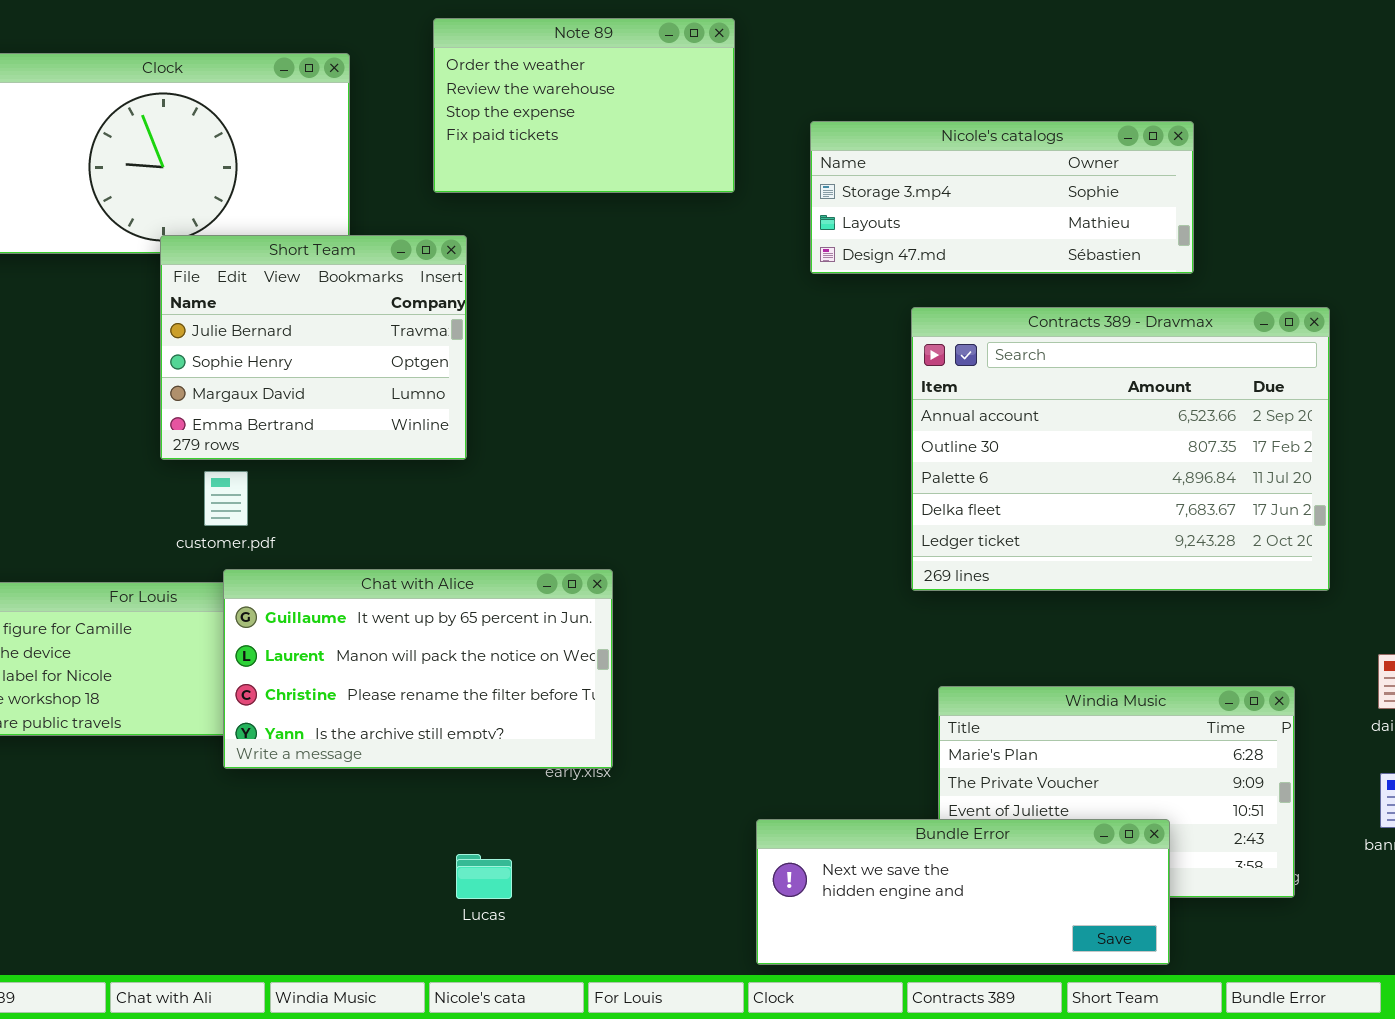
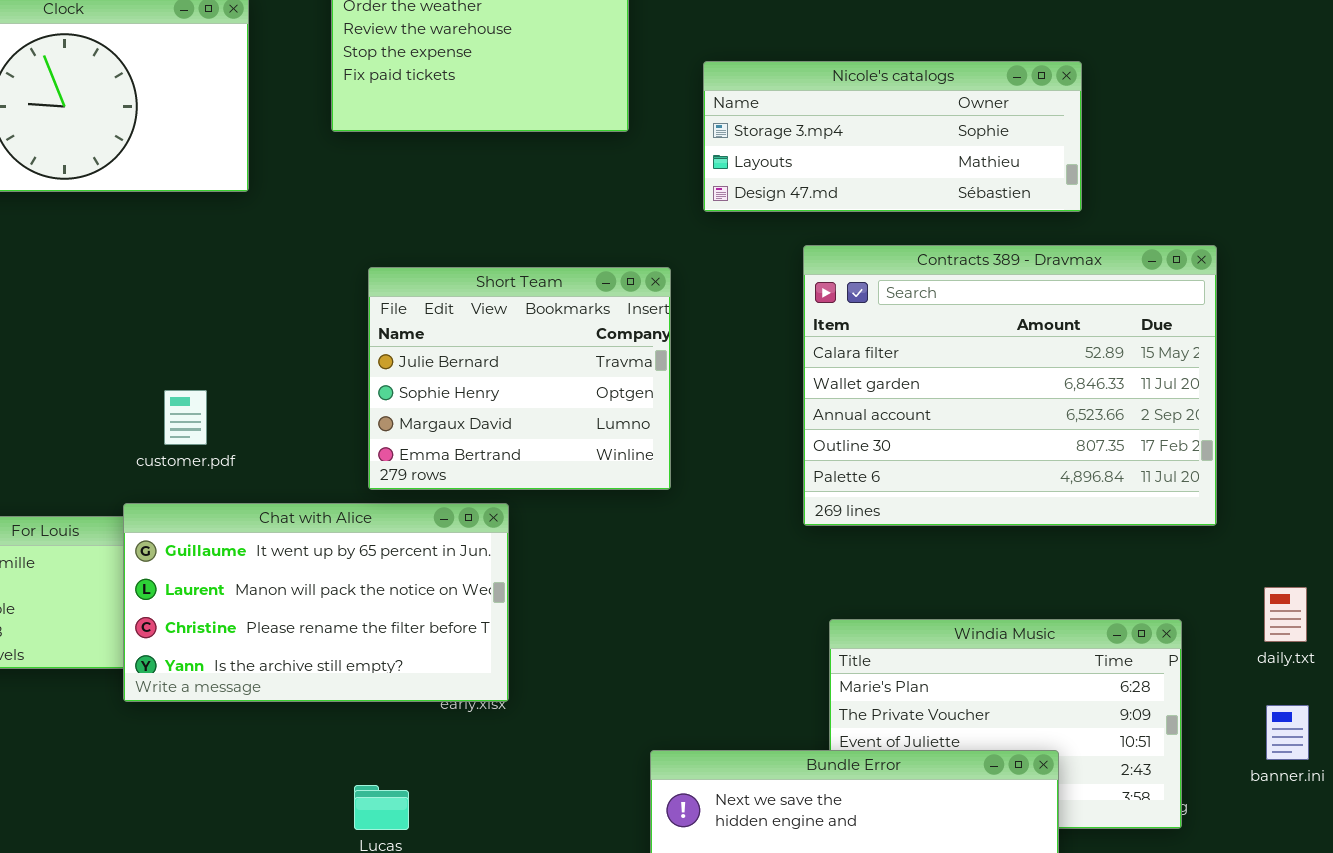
Short Team: [160,235,467,460] -> [368,267,671,490], moved
Contracts 389 - Dravmax: [911,307,1330,591] -> [803,245,1217,526], scrolled up 2 rows
customer.pdf: [204,471,248,526] -> [164,390,207,445], moved

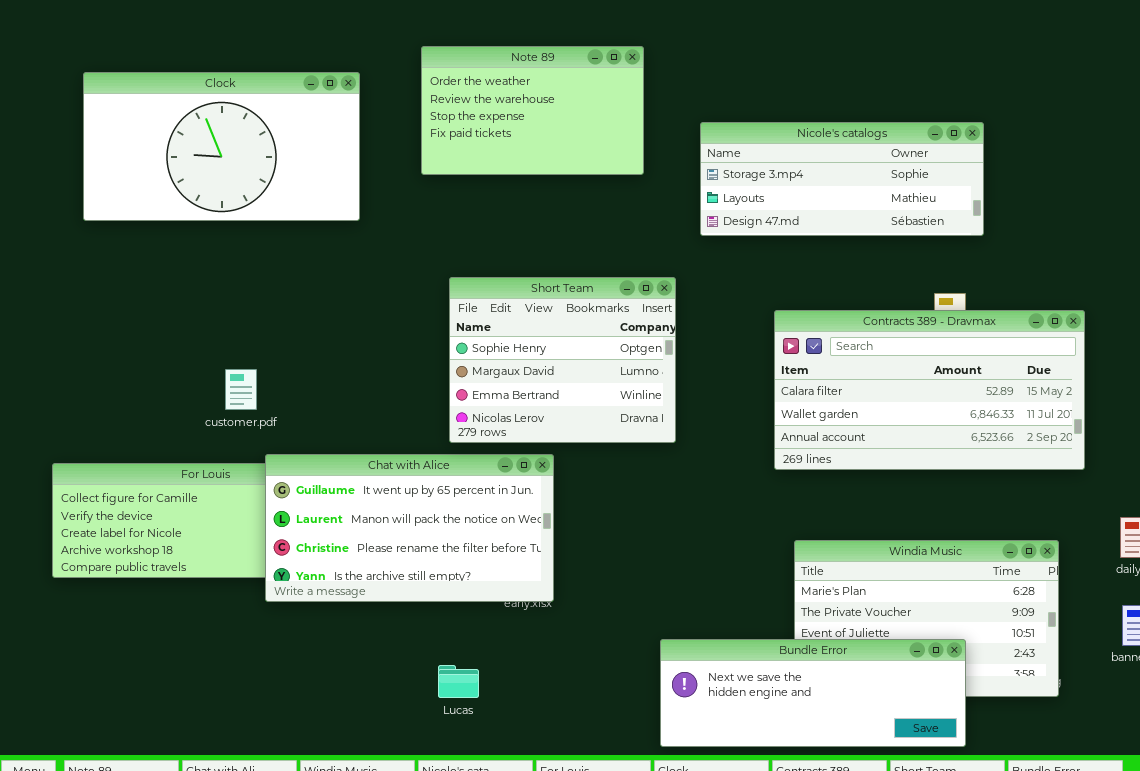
Contracts 389 - Dravmax: [803,245,1217,526] -> [774,310,1085,470], resized
Short Team: [368,267,671,490] -> [449,277,676,443], scrolled down 1 row
customer.pdf: [164,390,207,445] -> [225,369,257,410], moved

